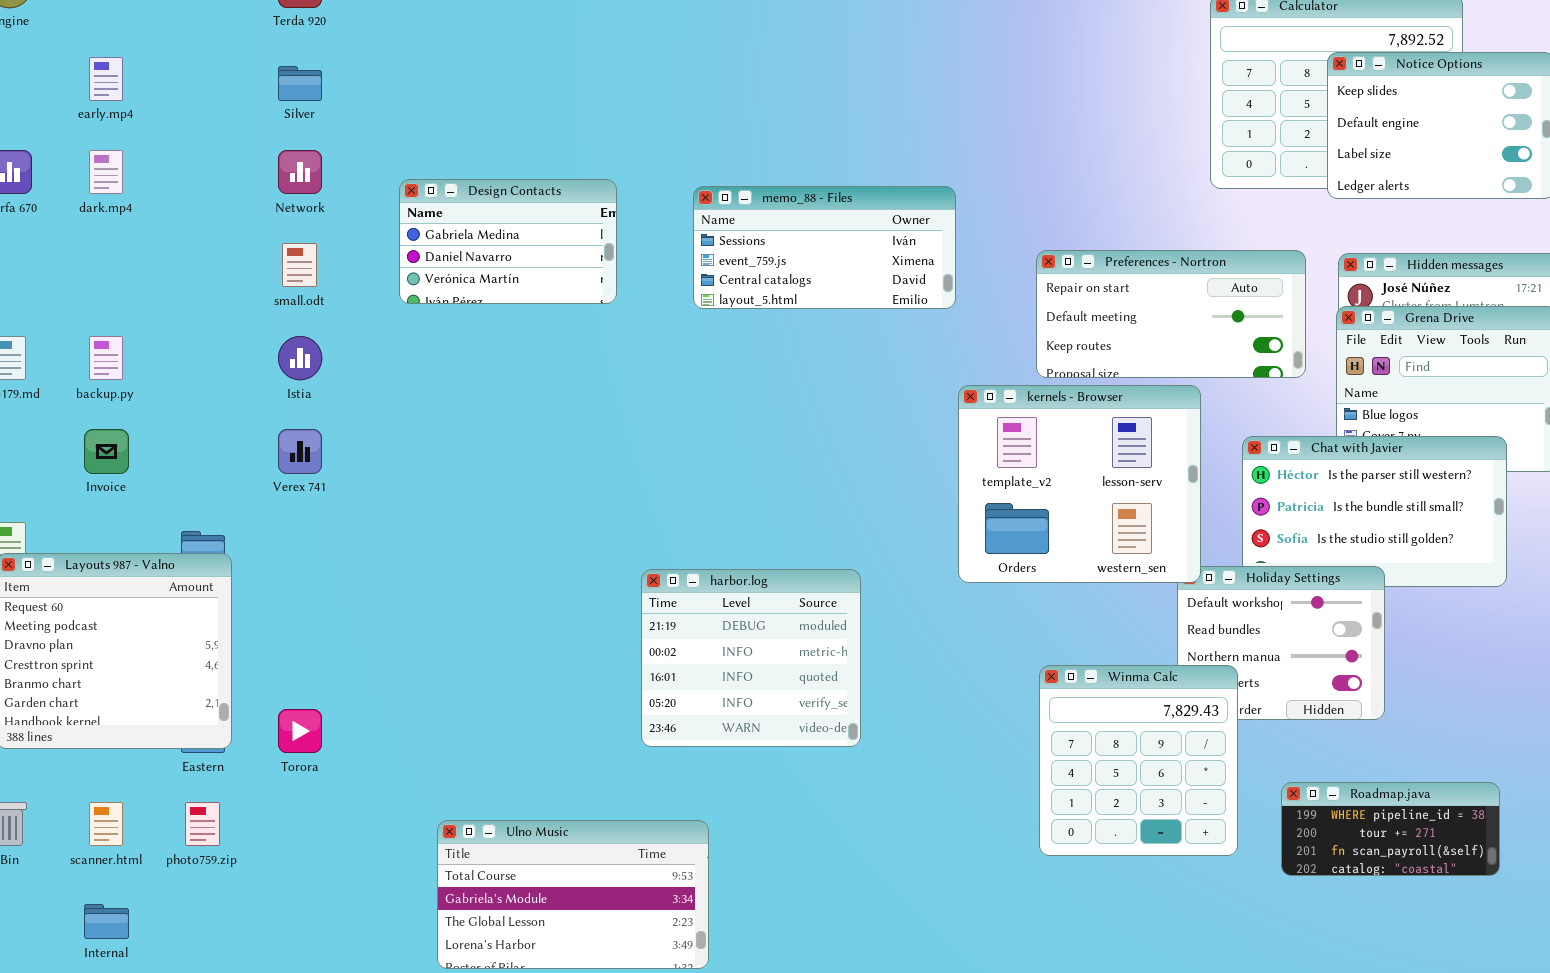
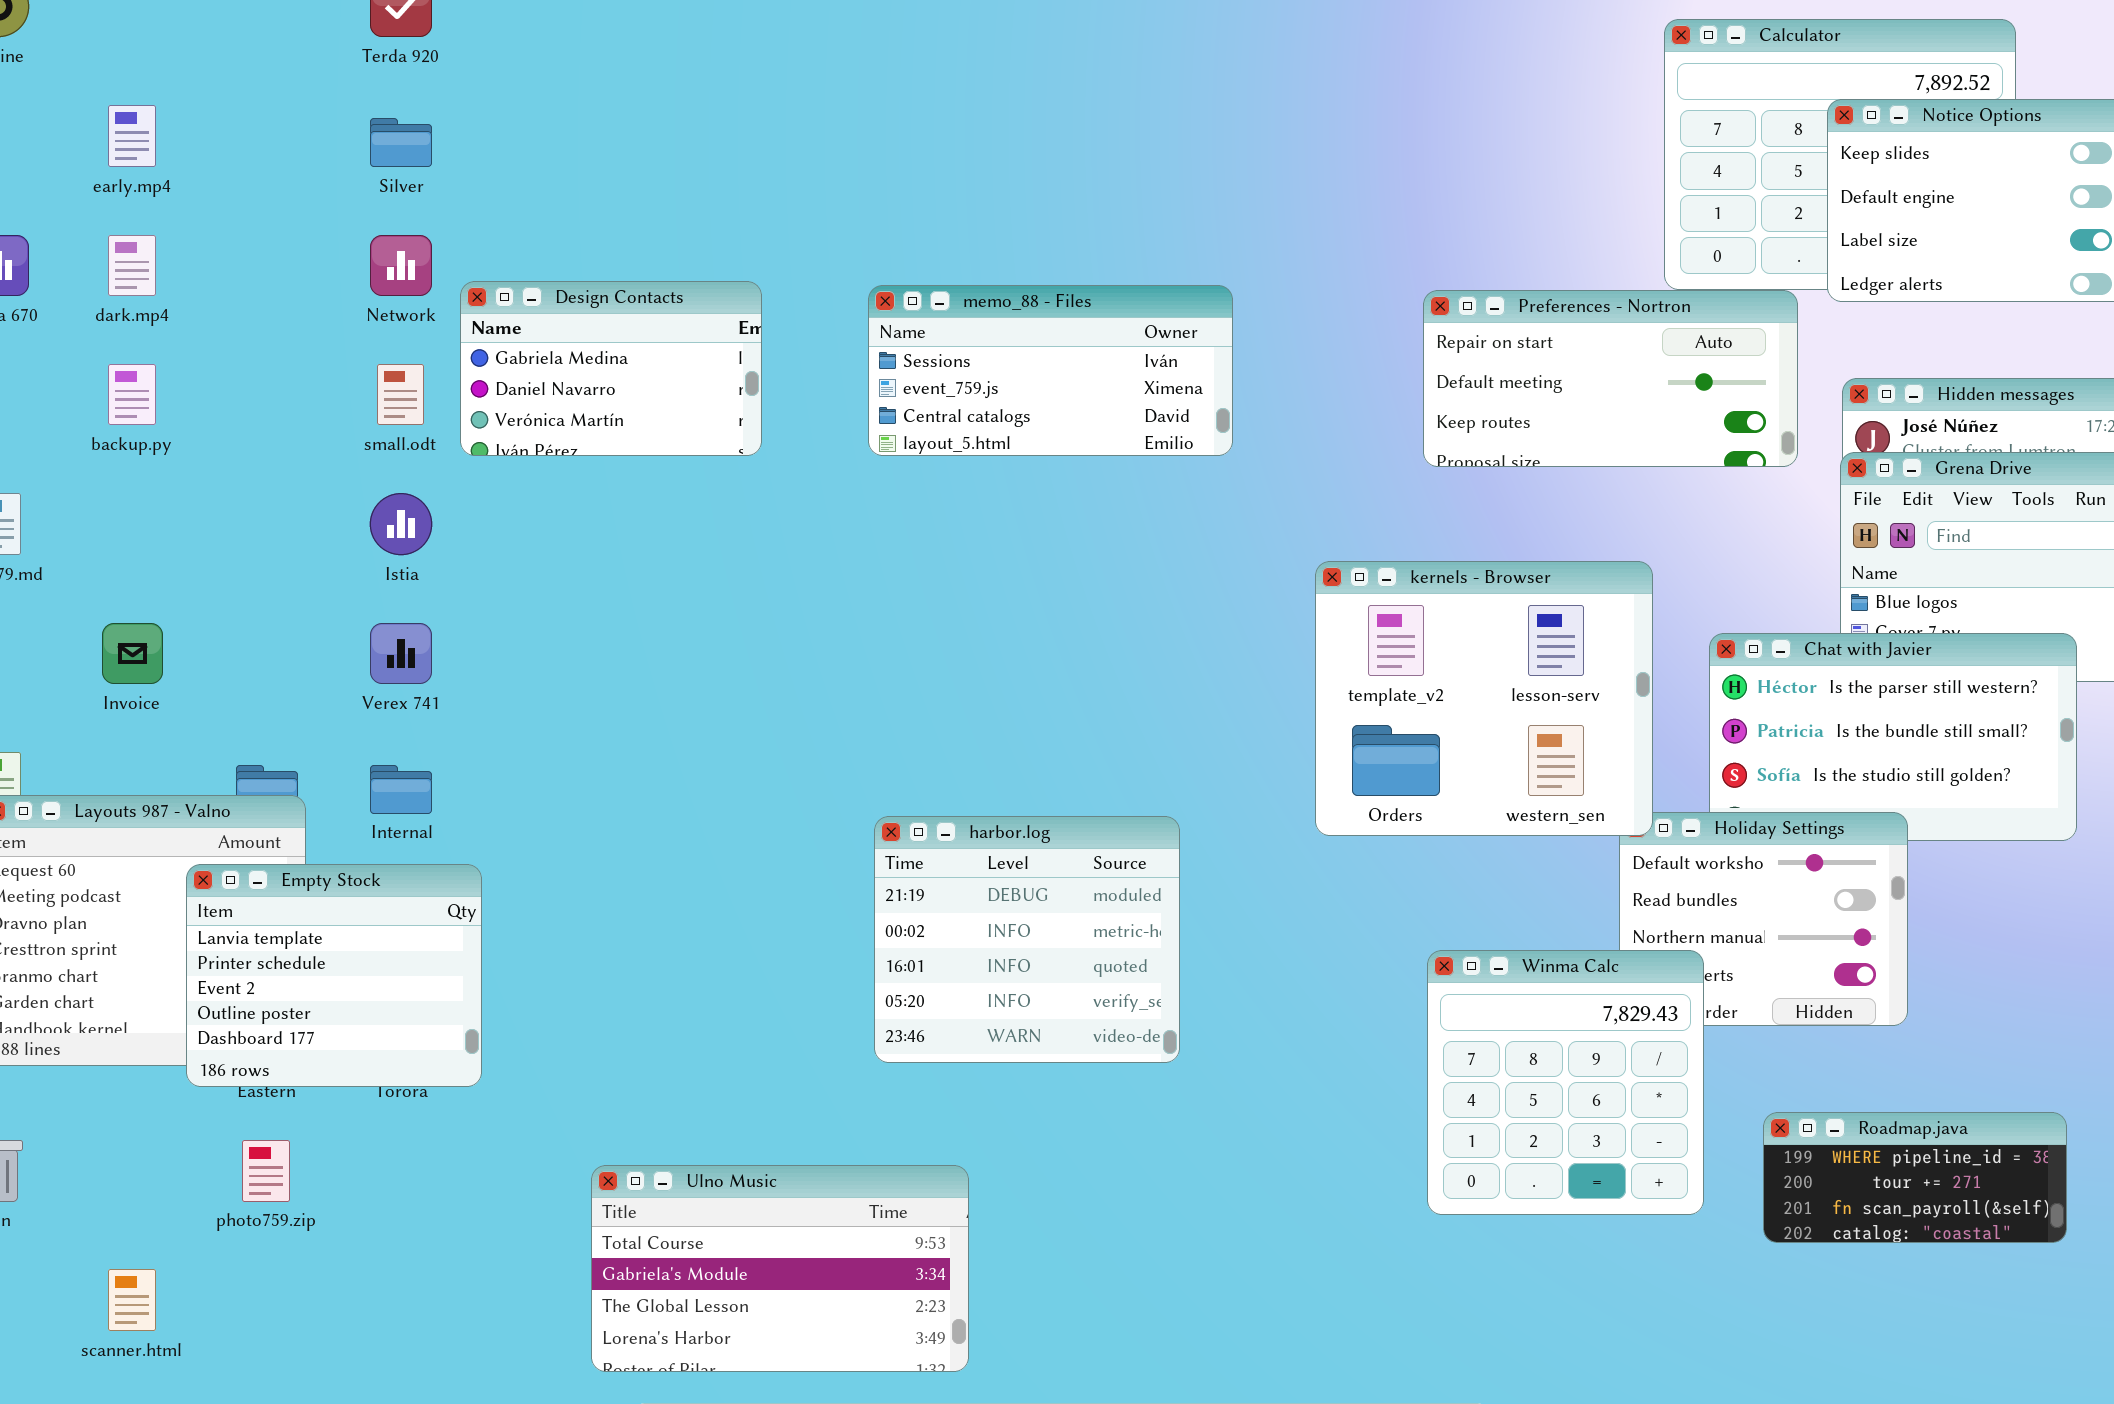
Design Contacts: [399,179,617,304] -> [460,281,762,456], moved
memo_88 - Files: [693,186,956,309] -> [868,285,1233,456], moved
Preferences - Nortron: [1036,250,1306,378] -> [1423,290,1798,467], moved
backup.py: [89,336,123,380] -> [108,364,156,425], moved
Empty Stock: none -> [186,864,482,1087], opened
scanner.html: [89,802,123,846] -> [108,1269,156,1331], moved
Internal: [84,904,129,939] -> [370,765,432,814], moved

